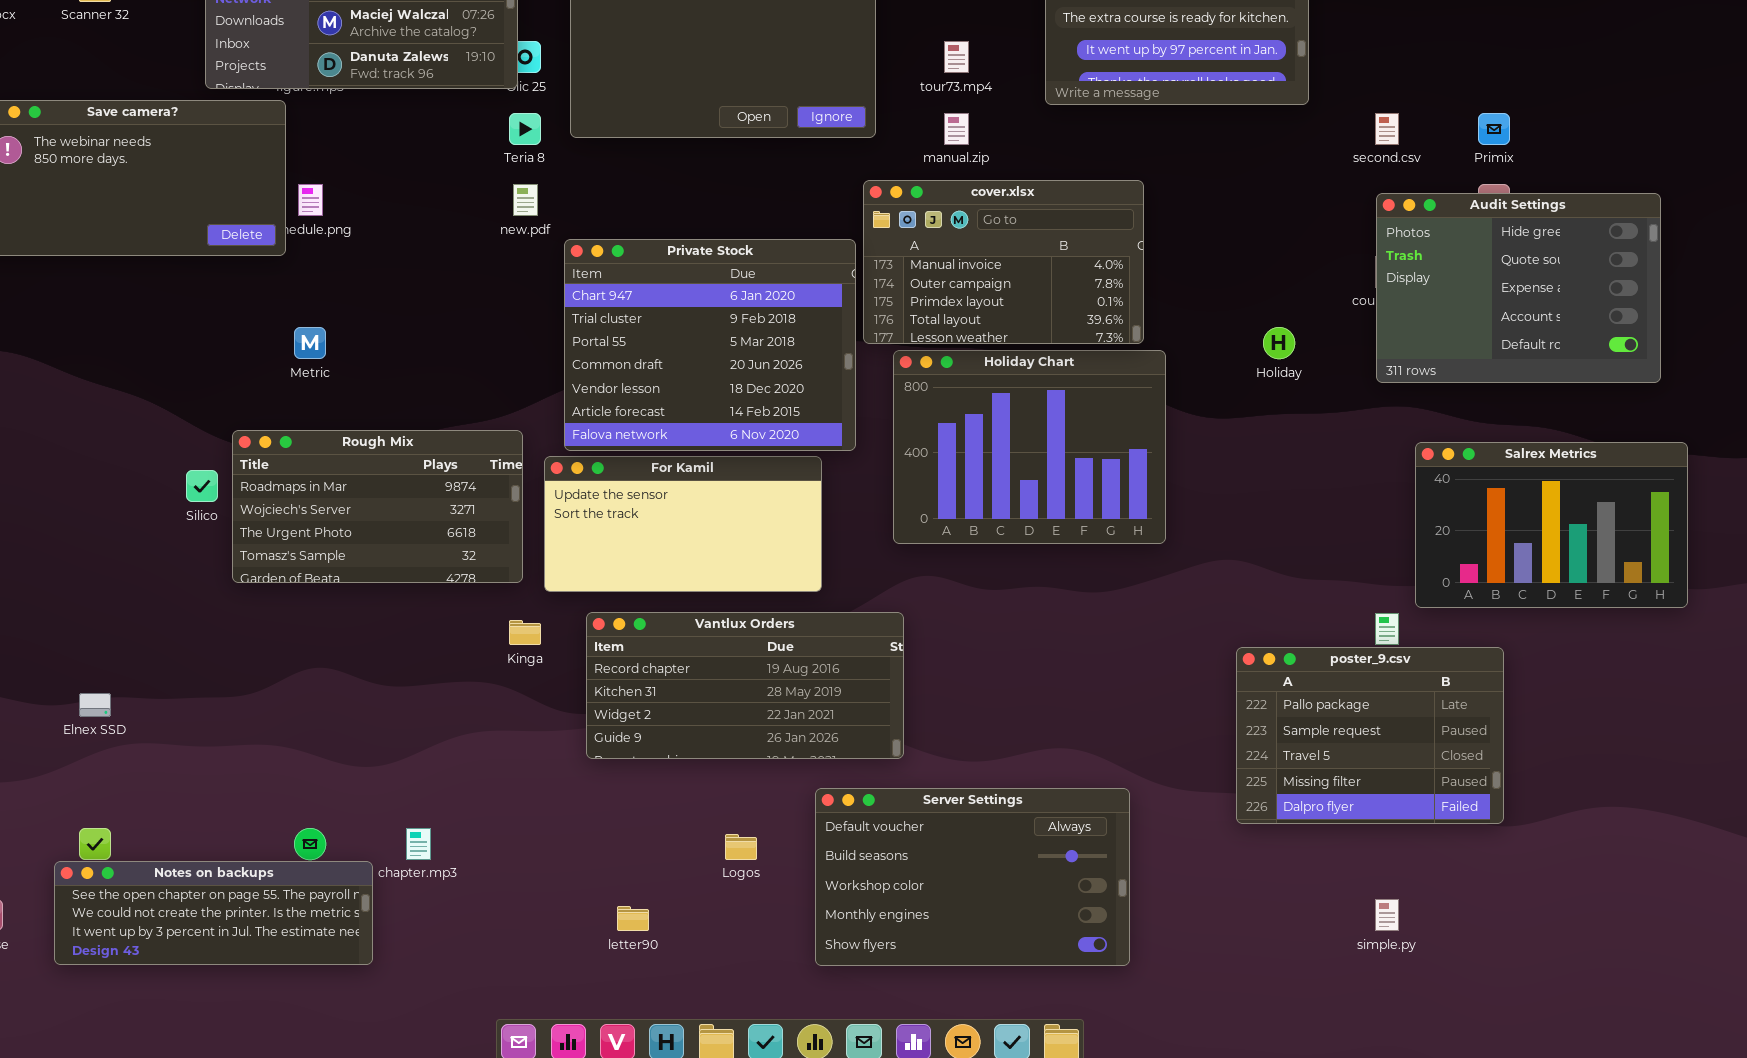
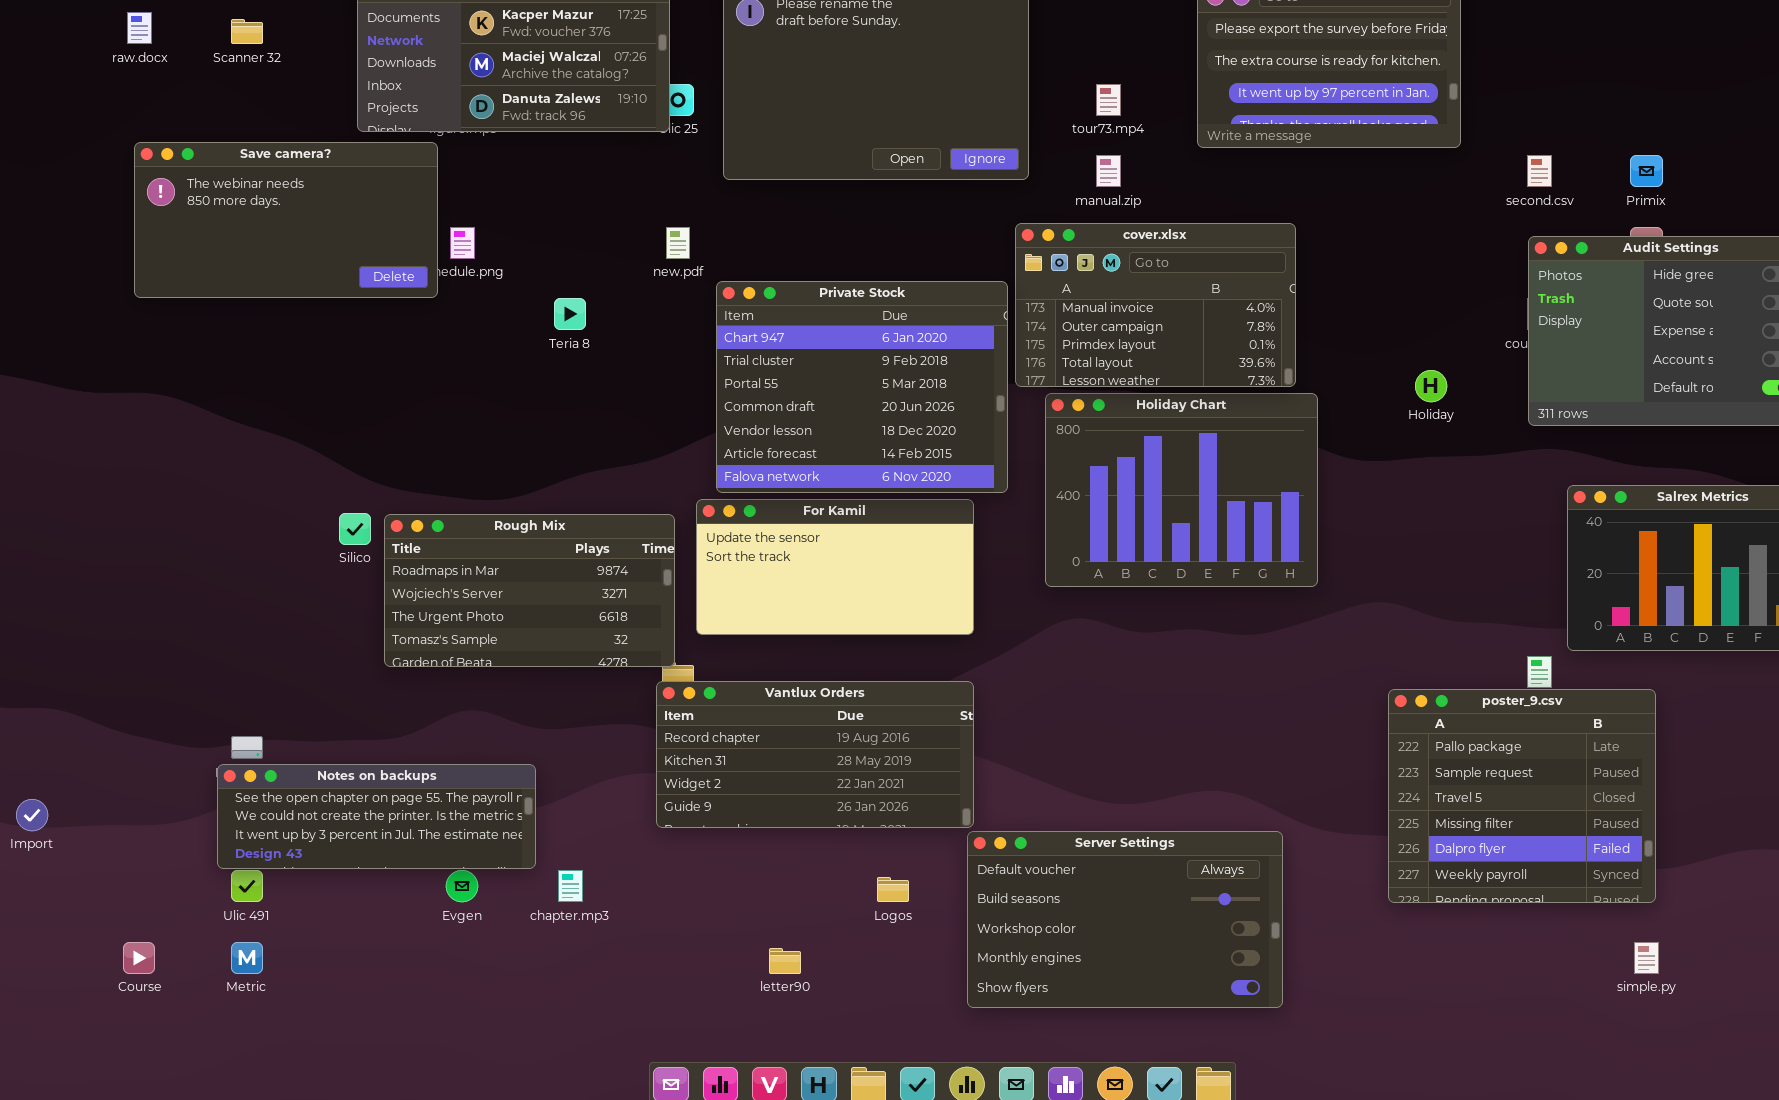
Teria 8: [509,113,541,145] -> [554,298,586,330], moved
Metric: [294,327,326,359] -> [231,942,263,974], moved
Rough Mix: [232,430,523,583] -> [384,514,675,667], moved
Vantlux Orders: [586,612,904,759] -> [656,681,974,828], moved
poster_9.csv: [1236,647,1504,824] -> [1388,689,1656,903], resized
Notes on backups: [54,861,373,965] -> [217,764,536,869], moved
simple.py: [1375,899,1399,931] -> [1634,942,1659,974], moved

